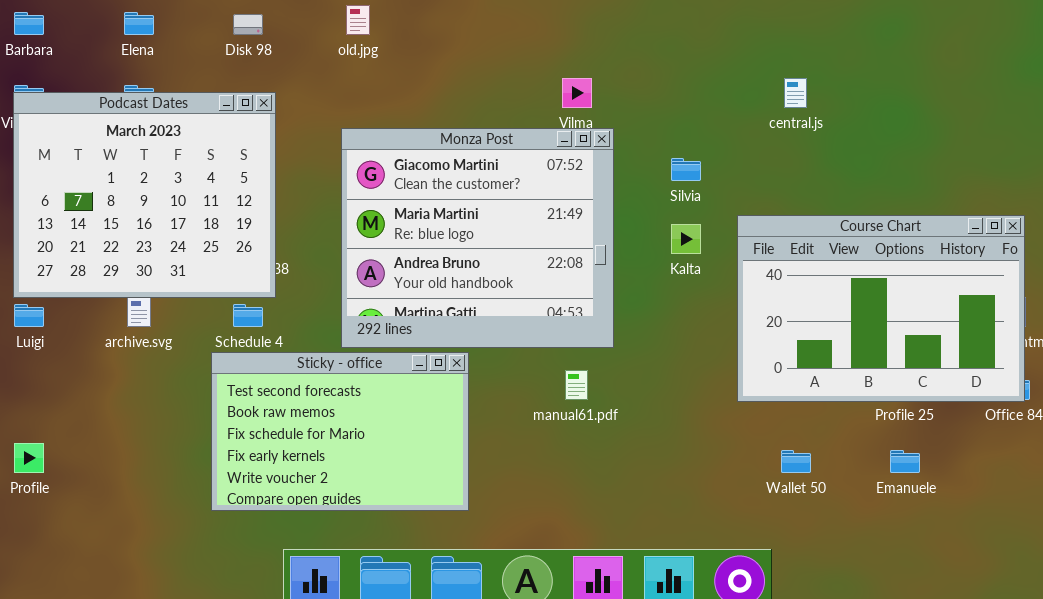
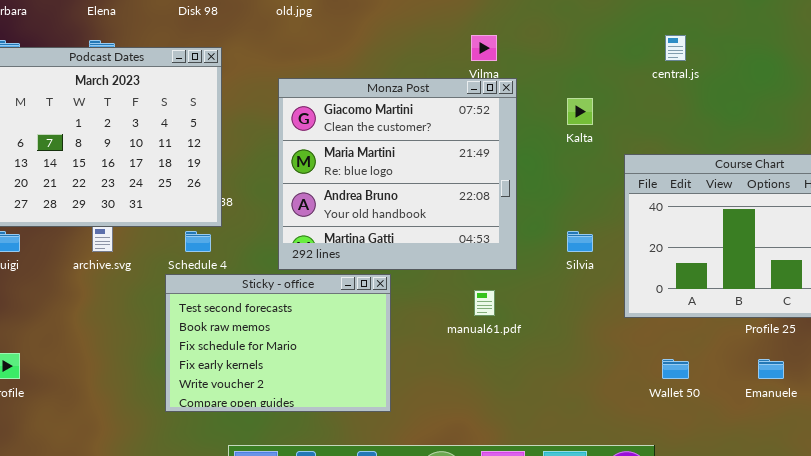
Silvia: [671,158,701,181] -> [567,231,593,252], moved
Kalta: [671,224,701,254] -> [567,98,593,125], moved

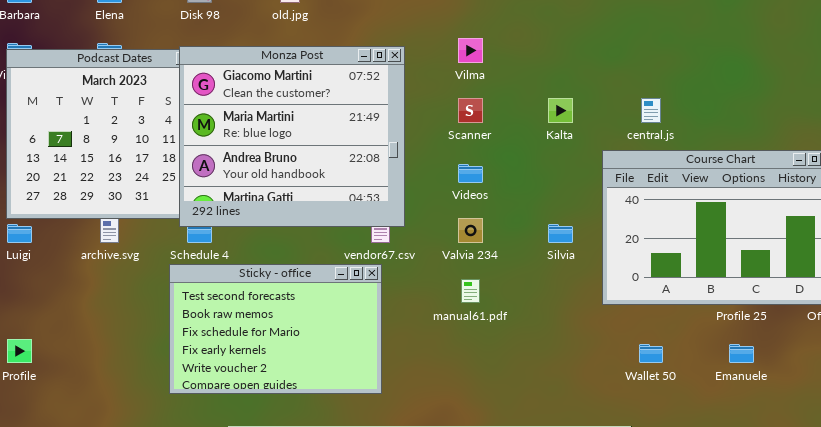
central.js: [665,35,686,61] -> [641,98,661,123], moved
Monza Post: [278,78,517,270] -> [179,46,405,227], moved

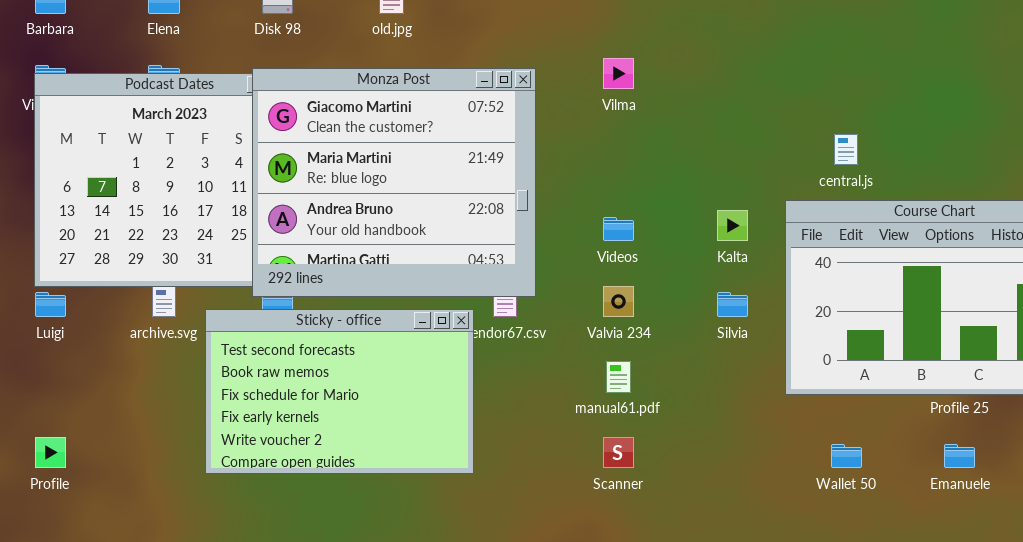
Scanner: [458,98,483,123] -> [603,437,634,468], moved
Kalta: [548,98,573,123] -> [717,210,748,241], moved
Sticky - office: [169,264,382,394] -> [205,309,474,474], moved

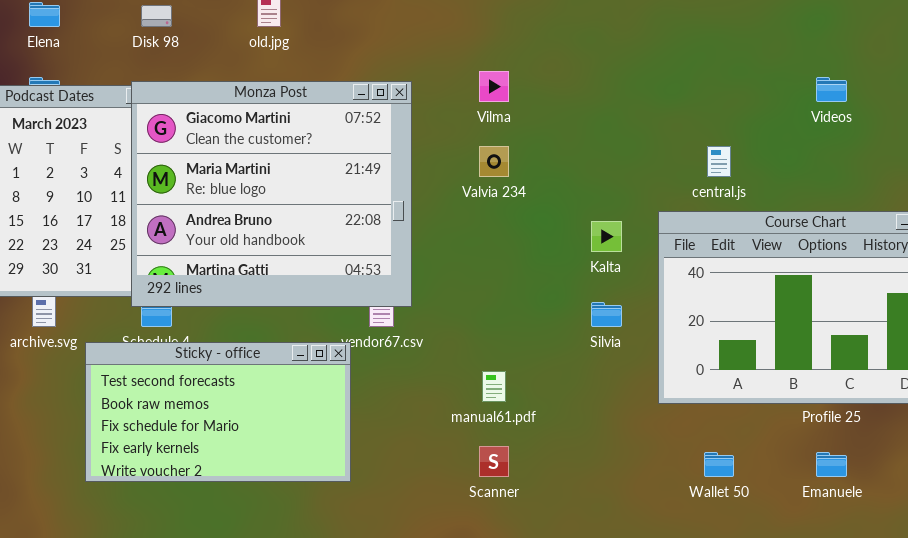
Videos: [603,217,634,241] -> [816,77,847,102], moved
Valvia 234: [603,286,634,317] -> [479,146,509,177], moved
Sticky - office: [205,309,474,474] -> [85,342,351,482], resized

